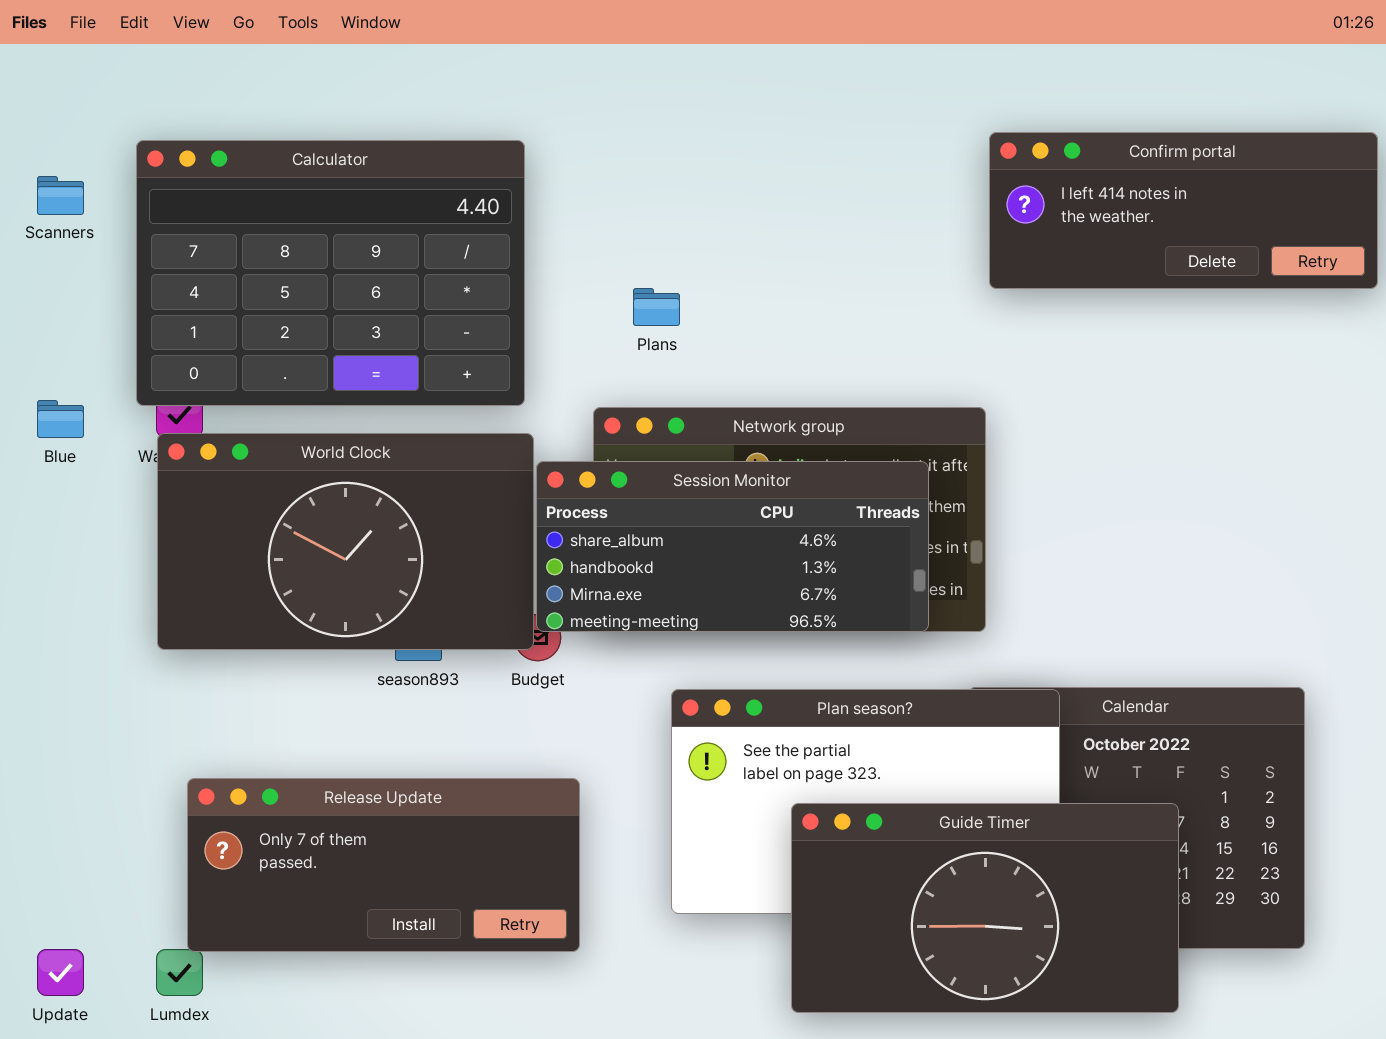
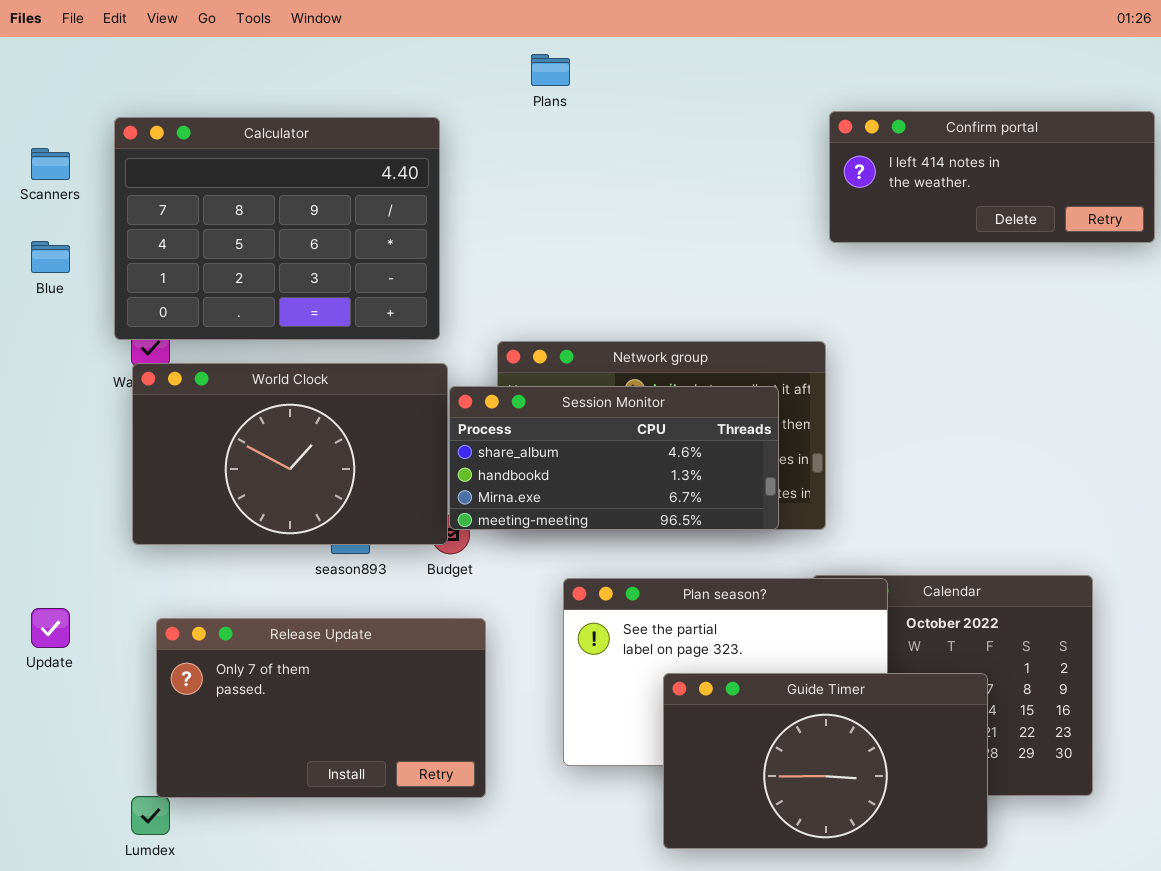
Plans: [633,288,680,326] -> [531,54,570,86], moved
Blue: [37,400,84,438] -> [31,241,70,273], moved
Release Update: [187,778,580,952] -> [156,618,486,798], resized
Update: [37,949,84,996] -> [31,608,70,648], moved

